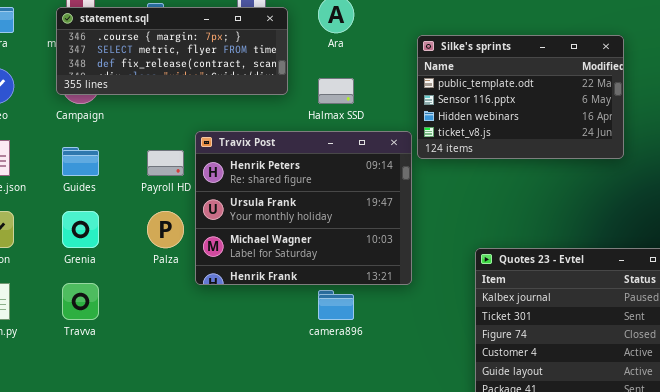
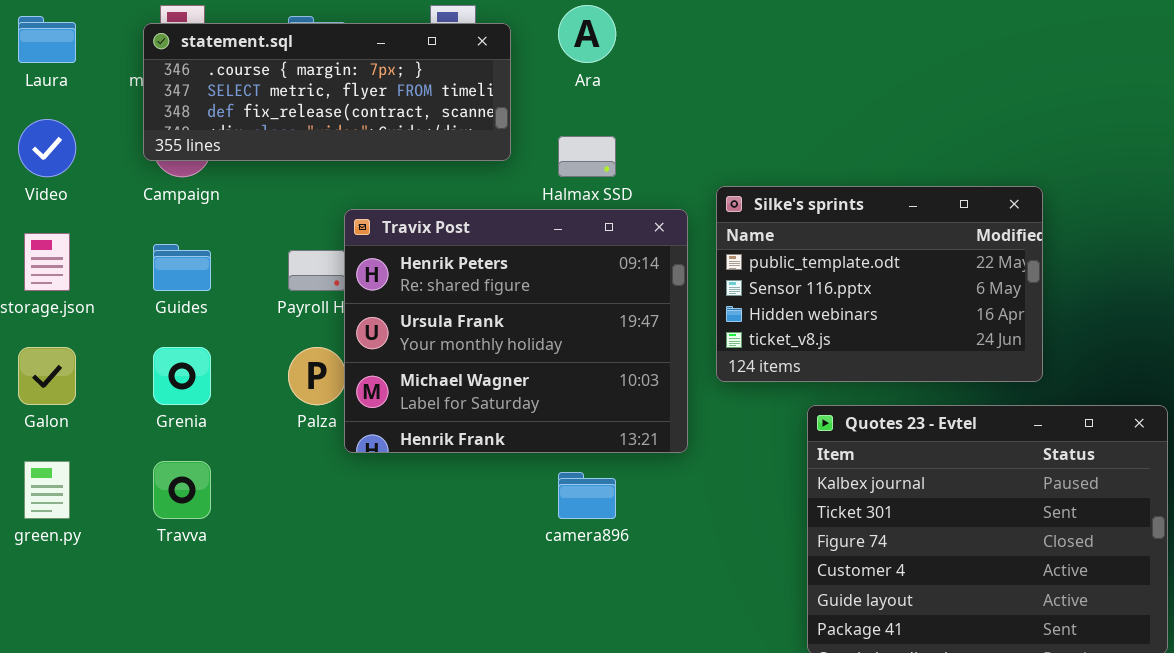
Silke's sprints: [417,35,624,159] -> [716,186,1043,382], moved
Travix Post: [195,131,412,285] -> [344,209,688,453], moved

